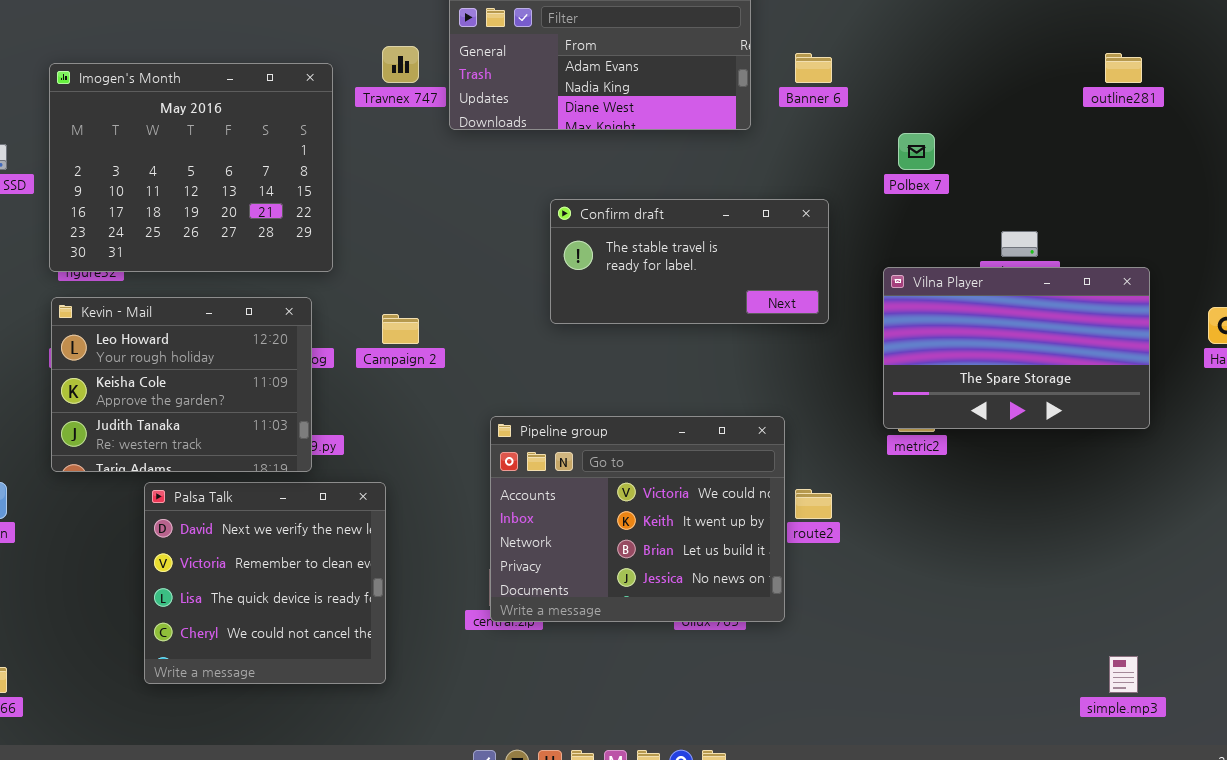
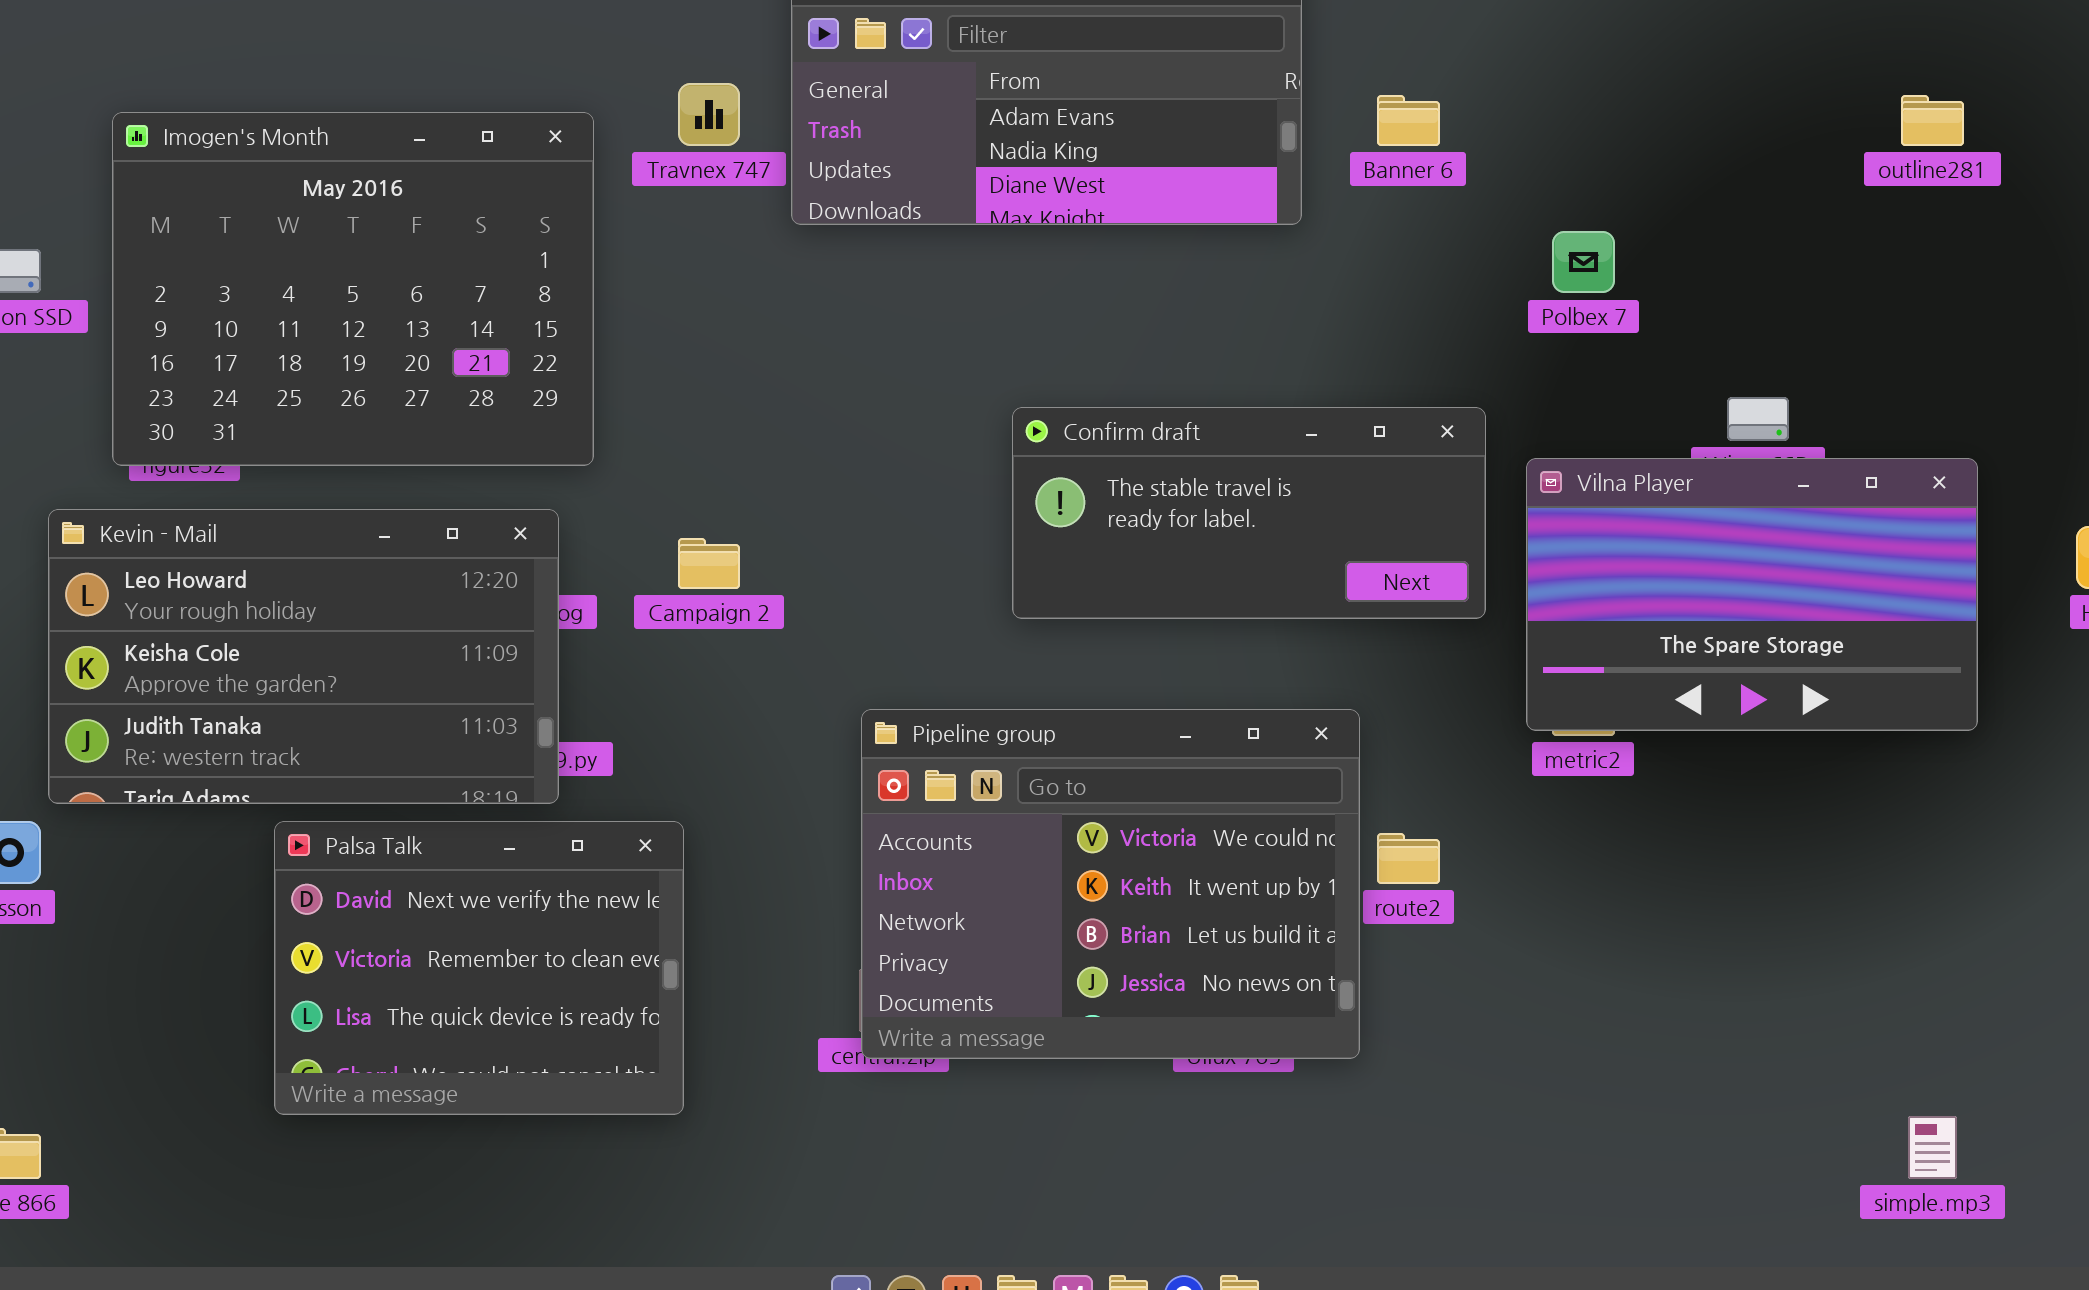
Confirm draft: [550,199,829,324] -> [1012,407,1486,619], moved
Kevin - Mail: [51,297,312,472] -> [48,509,559,804], resized
Palsa Talk: [144,482,386,684] -> [274,821,684,1115], resized

